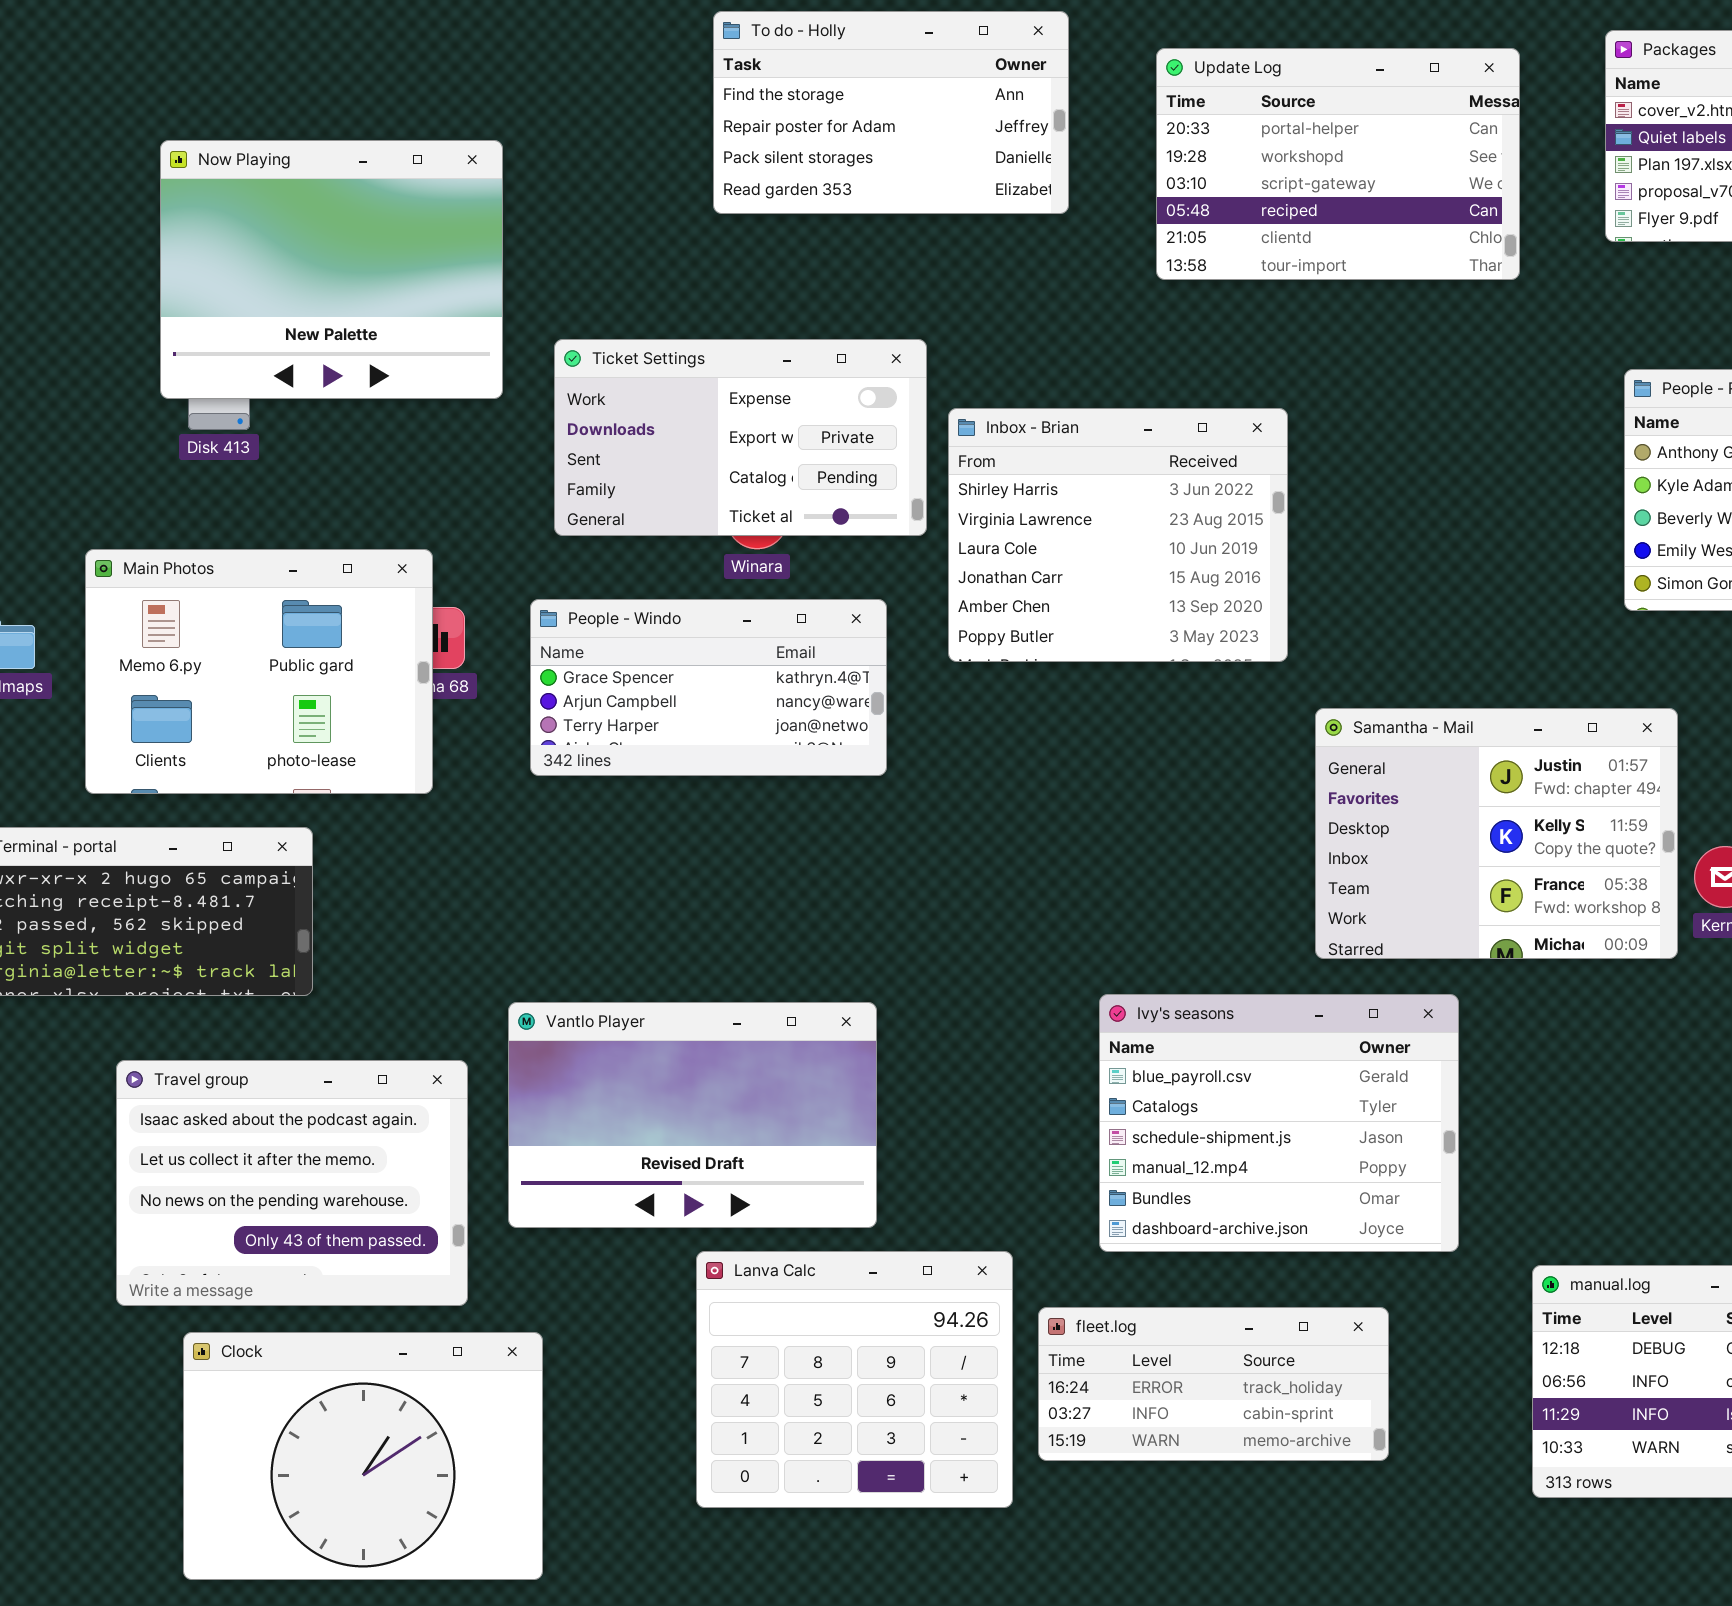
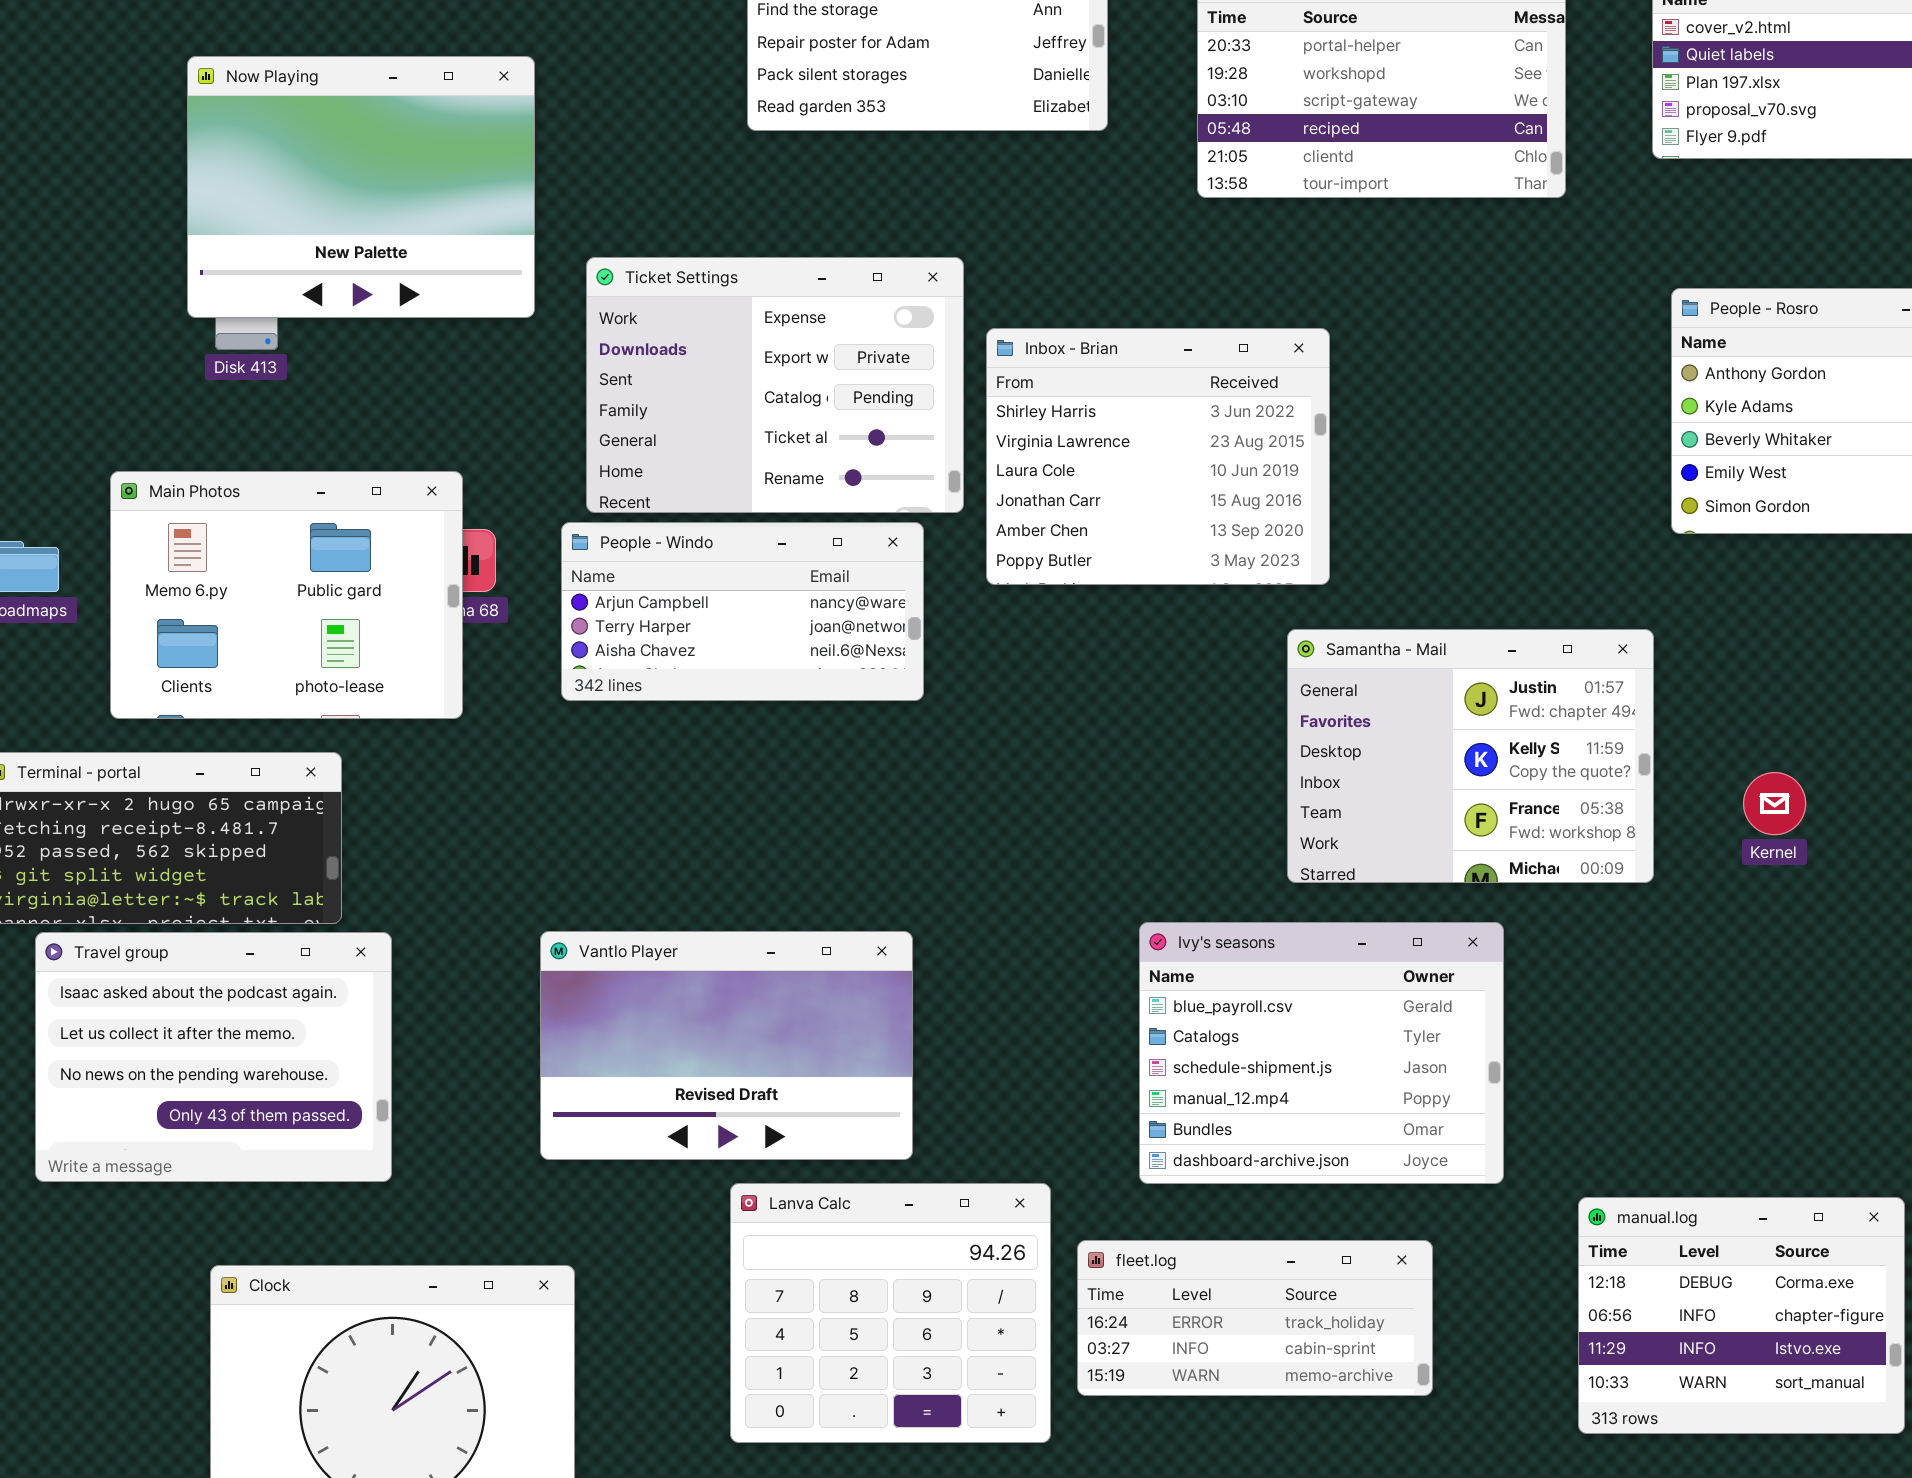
Ticket Settings: [554,339,927,536] -> [586,257,964,513], resized
People - Windo: [530,599,887,776] -> [561,522,924,701], scrolled down 1 row
Samantha - Mail: [1315,708,1678,959] -> [1287,629,1654,883], moved
Travel group: [116,1060,468,1306] -> [35,932,392,1182], moved

